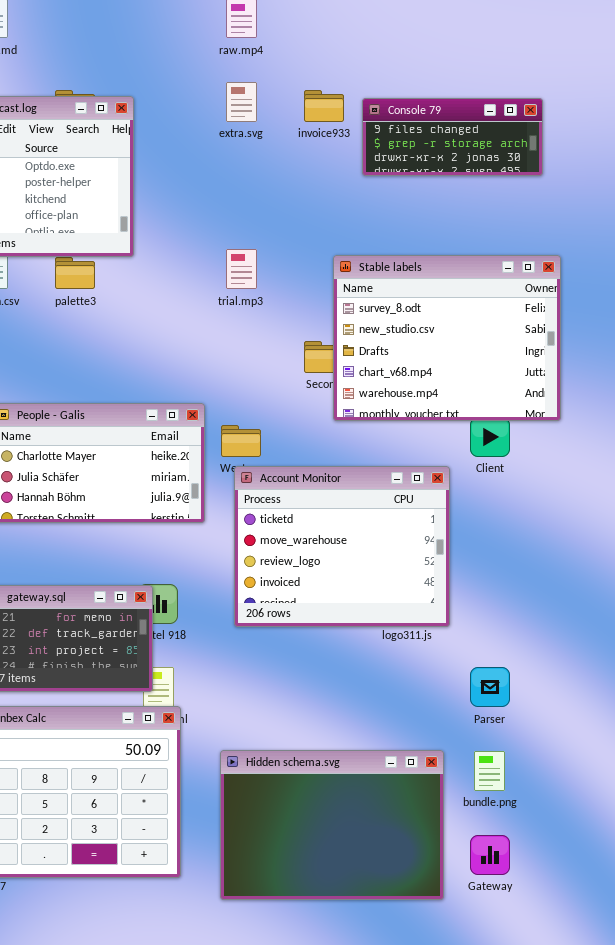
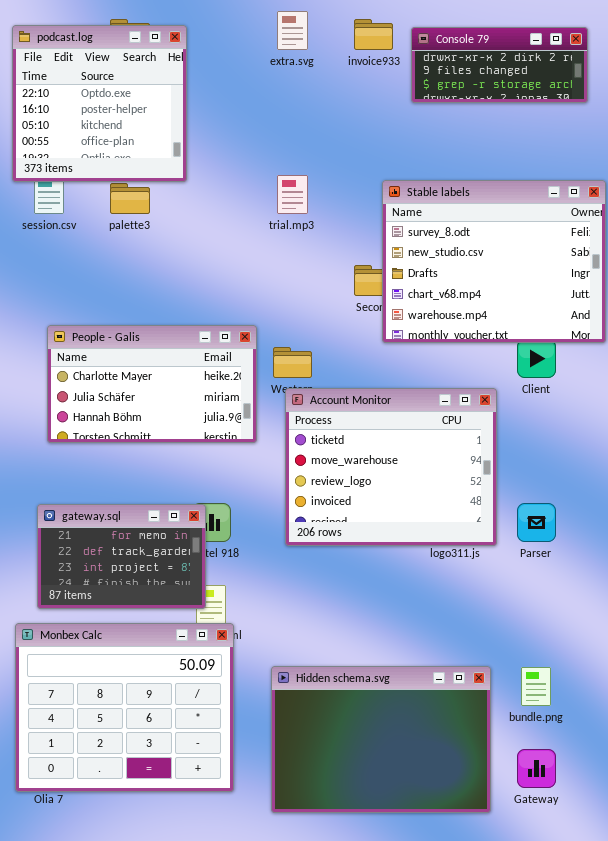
Console 79: [362,98,543,176] -> [411,27,588,103], scrolled up 1 row
Parser: [470,667,510,707] -> [517,503,556,542], moved

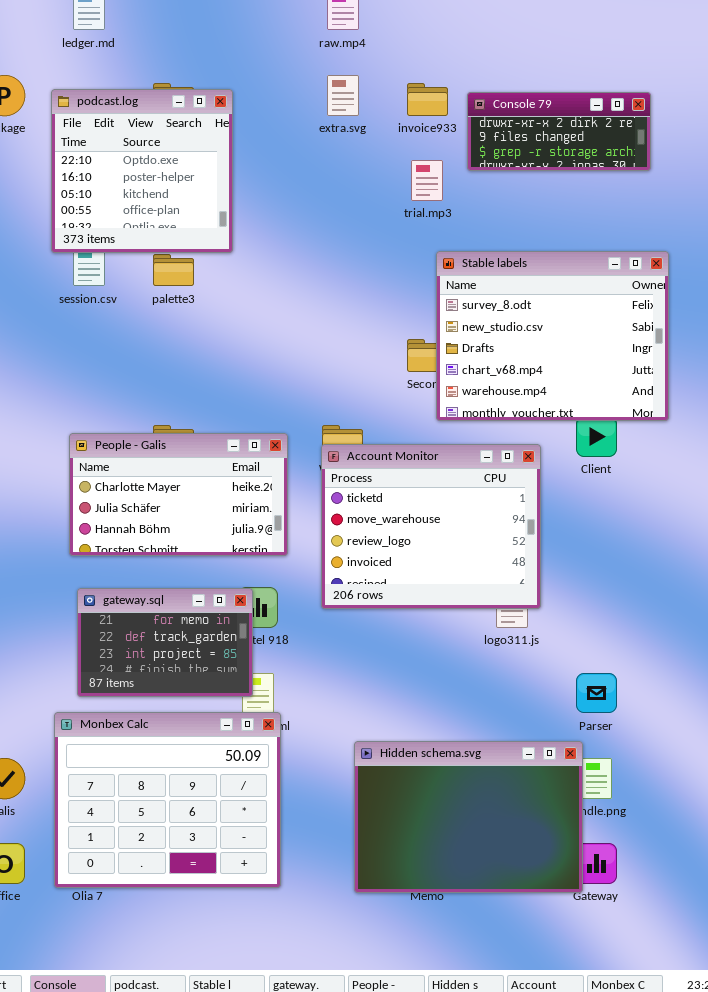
trial.mp3: [277,175,308,214] -> [411,160,443,201], moved
People - Galis: [47,325,257,443] -> [69,433,288,556], moved
Account Monitor: [285,388,497,546] -> [321,444,541,609], moved
Parser: [517,503,556,542] -> [576,673,617,713], moved
Hidden schema.svg: [271,666,491,813] -> [354,741,583,893], moved

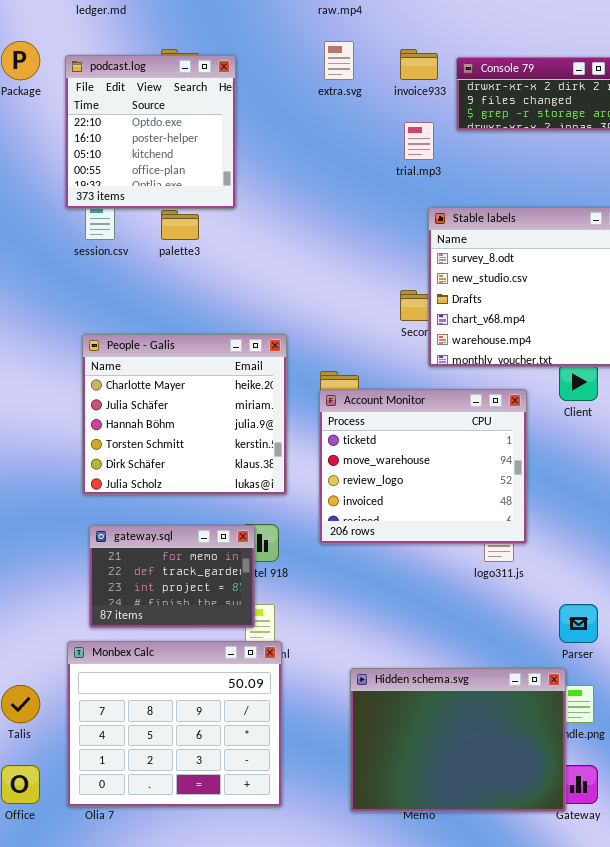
People - Galis: [69,433,288,556] -> [82,334,287,495], resized

